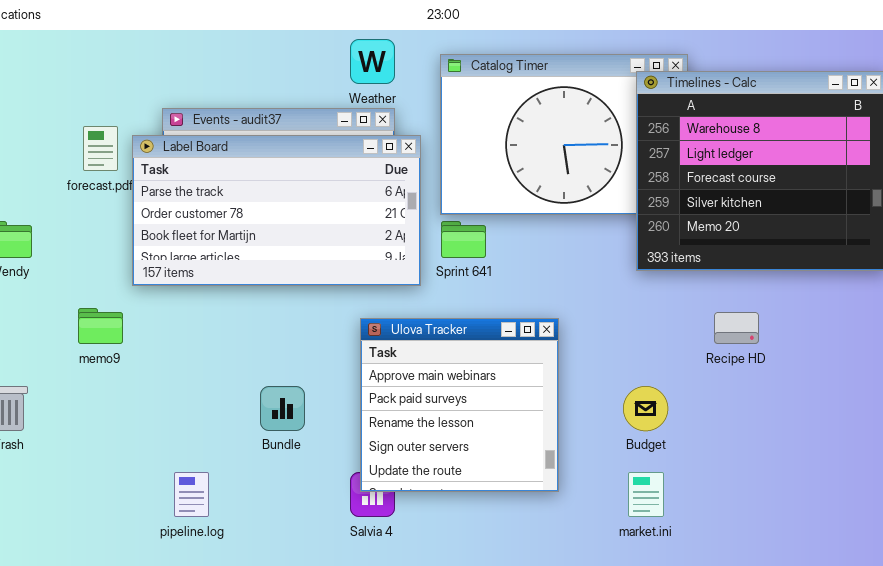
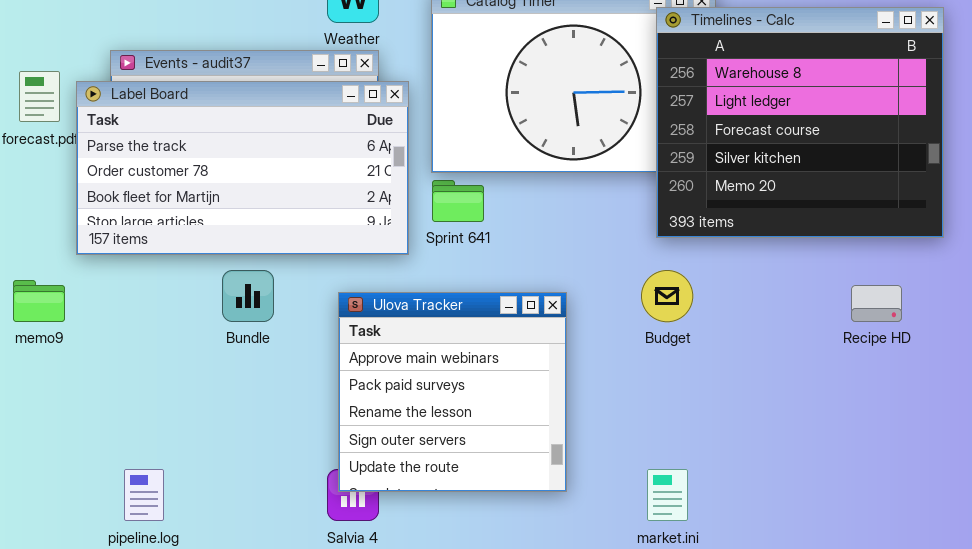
Recipe HD: [714,312,759,344] -> [851,285,902,322], moved
Bundle: [260,386,305,431] -> [222,270,274,322], moved
Budget: [623,386,668,431] -> [641,270,693,322], moved

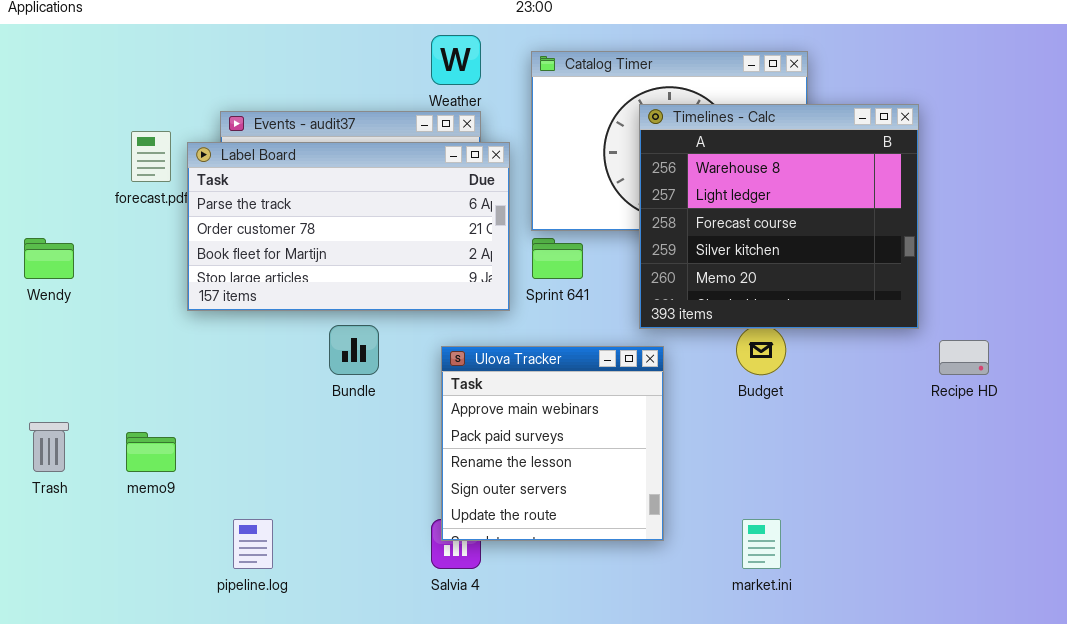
Timelines - Calc: [656,7,944,238] -> [639,104,919,329], moved
memo9: [13,280,65,322] -> [126,432,176,472], moved

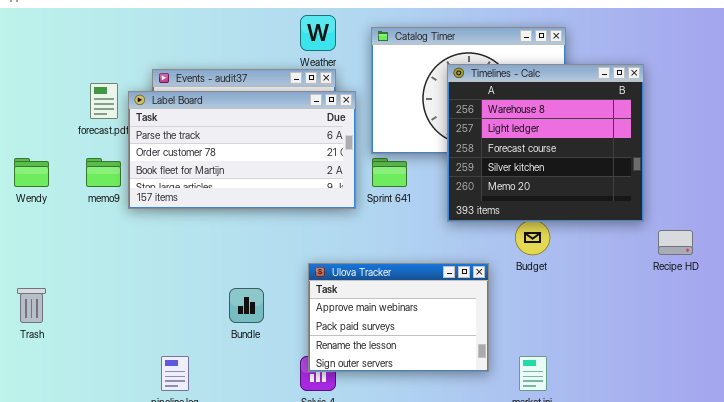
Bundle: [329,325,379,375] -> [229,288,264,323], moved
Ulova Tracker: [441,346,664,541] -> [308,263,489,372], resized
memo9: [126,432,176,472] -> [86,158,121,187], moved

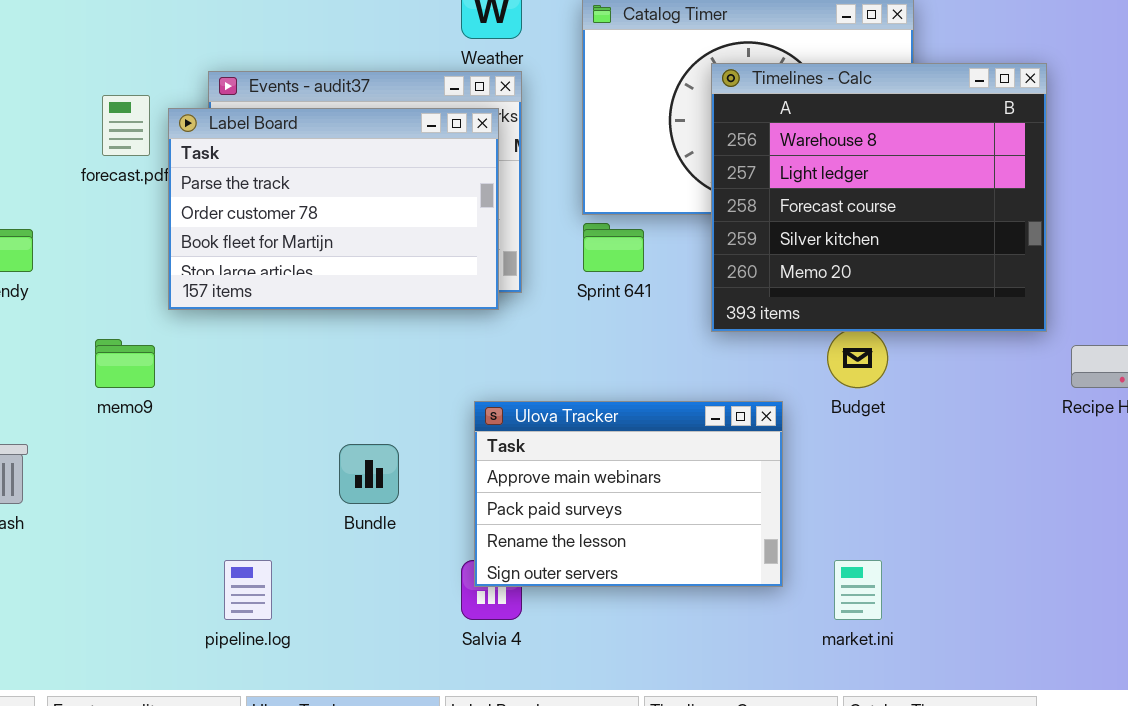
Label Board: [128,91,356,209] -> [168,108,499,310], resized
memo9: [86,158,121,187] -> [95,339,155,388], moved

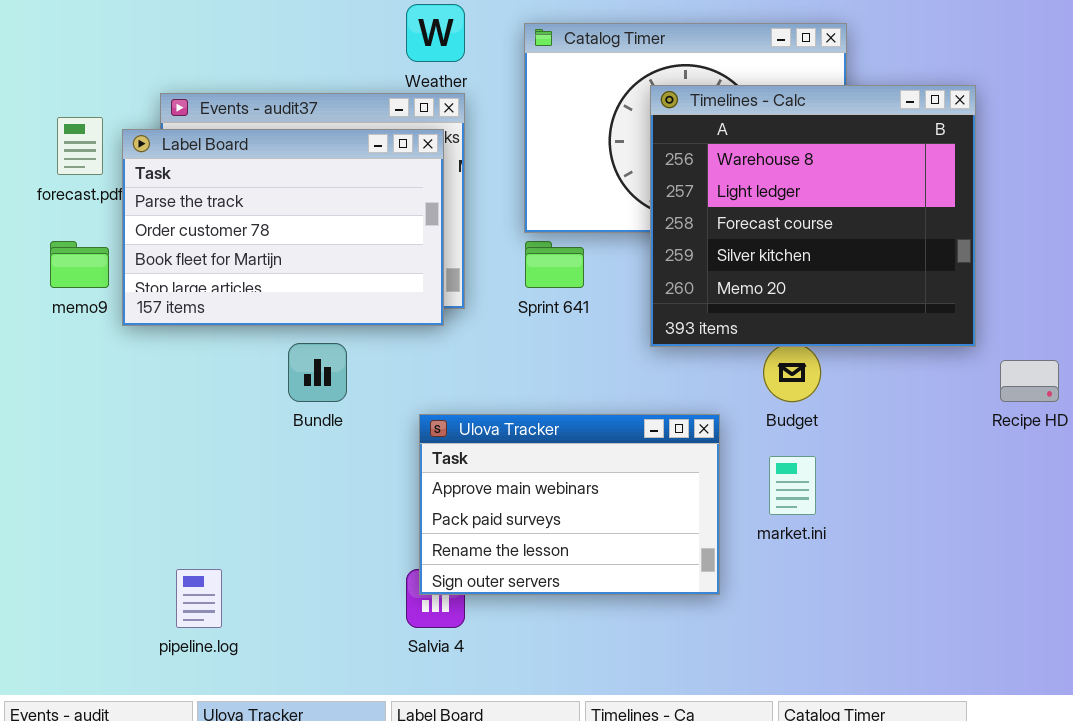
memo9: [95,339,155,388] -> [50,241,109,288], moved
Bundle: [339,444,399,504] -> [288,343,347,402], moved
market.ini: [834,560,882,620] -> [769,456,816,515], moved

